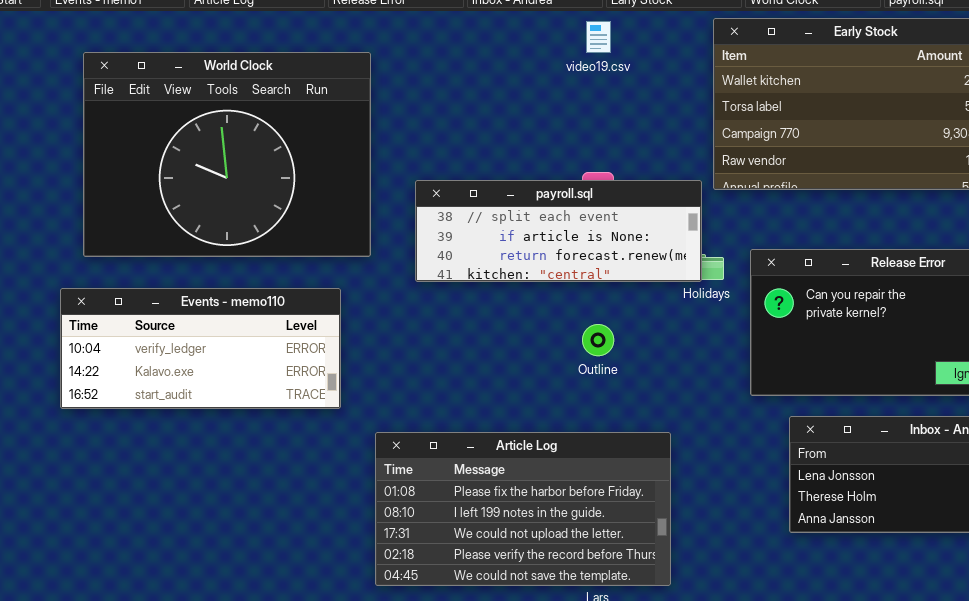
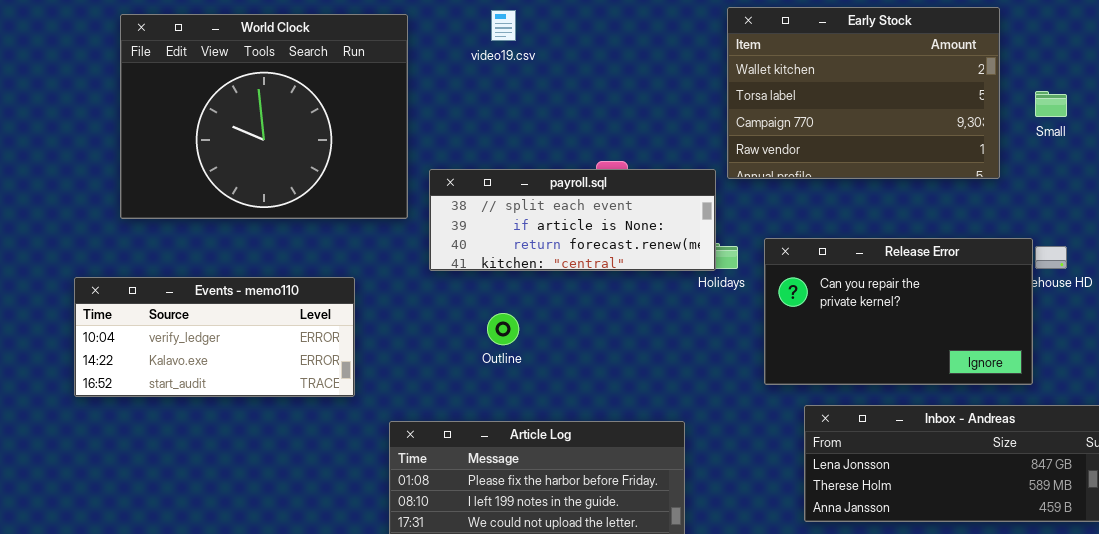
video19.csv: [586,21,611,53] -> [491,10,516,41], moved
World Clock: [83,52,371,257] -> [120,14,408,219], moved
Outline: [582,324,614,356] -> [487,313,519,345], moved

